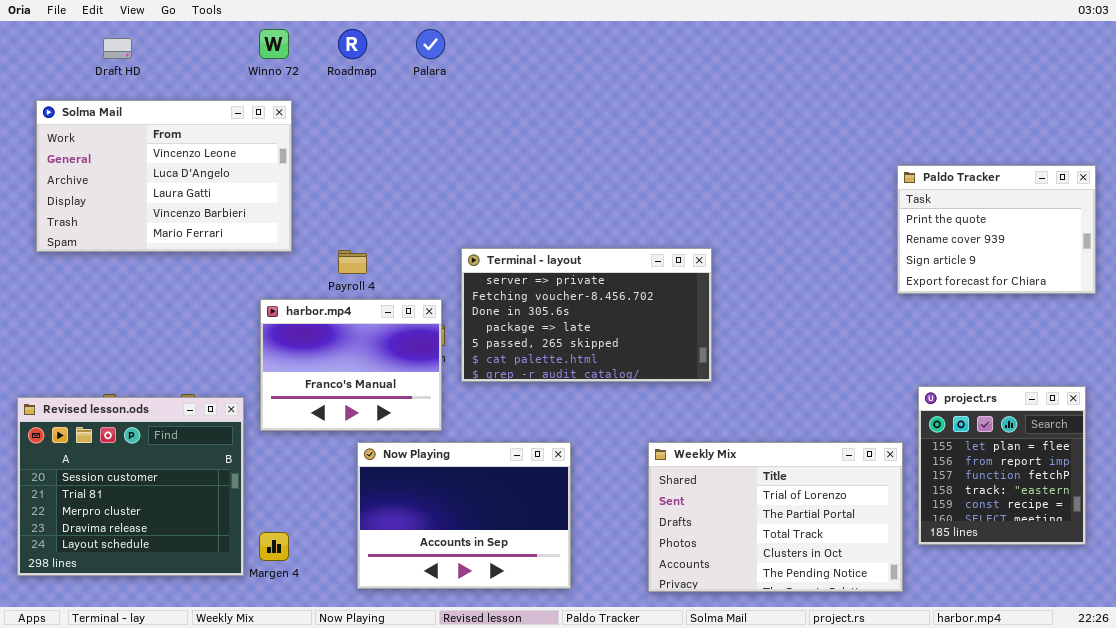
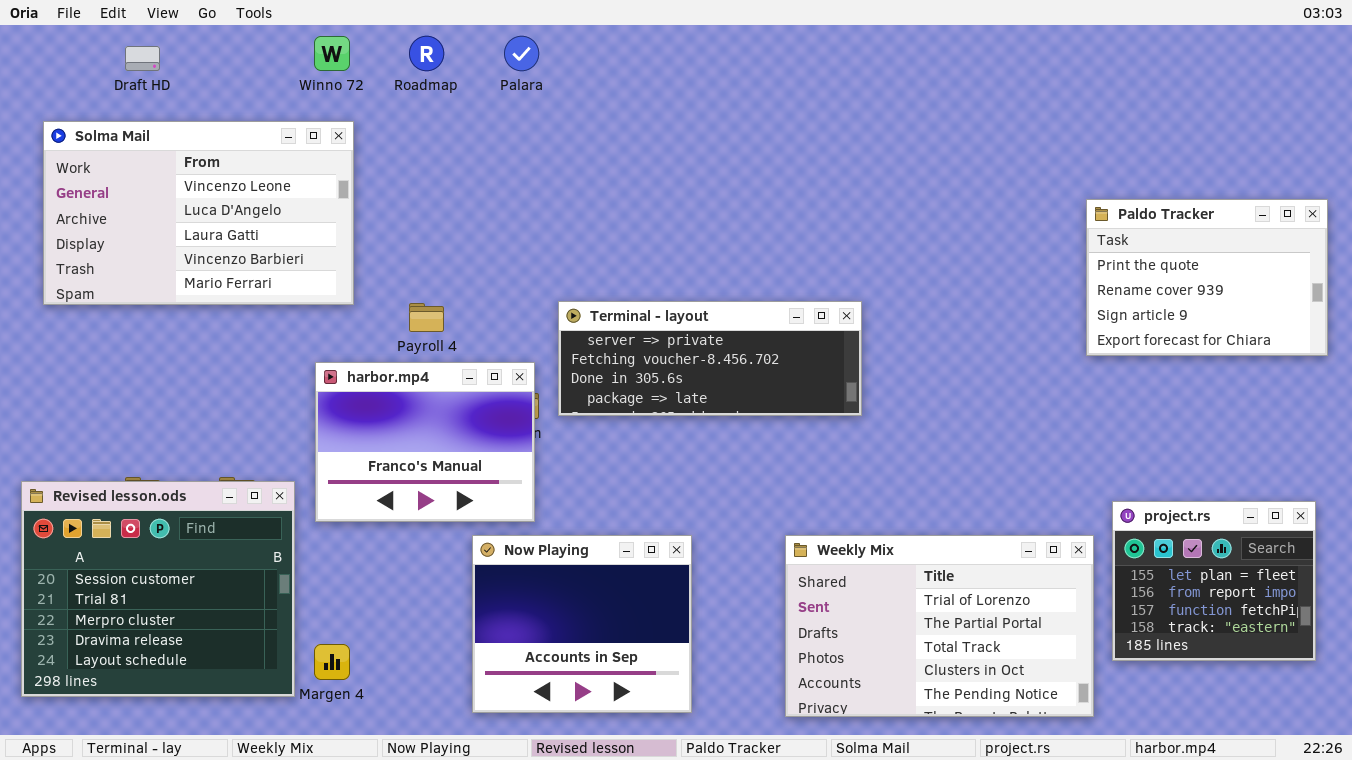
Terminal - layout: [461,248,712,382] -> [558,301,862,416], resized
project.rs: [918,386,1086,545] -> [1112,501,1316,661], resized
Now Playing: [357,442,571,589] -> [472,535,692,713], resized

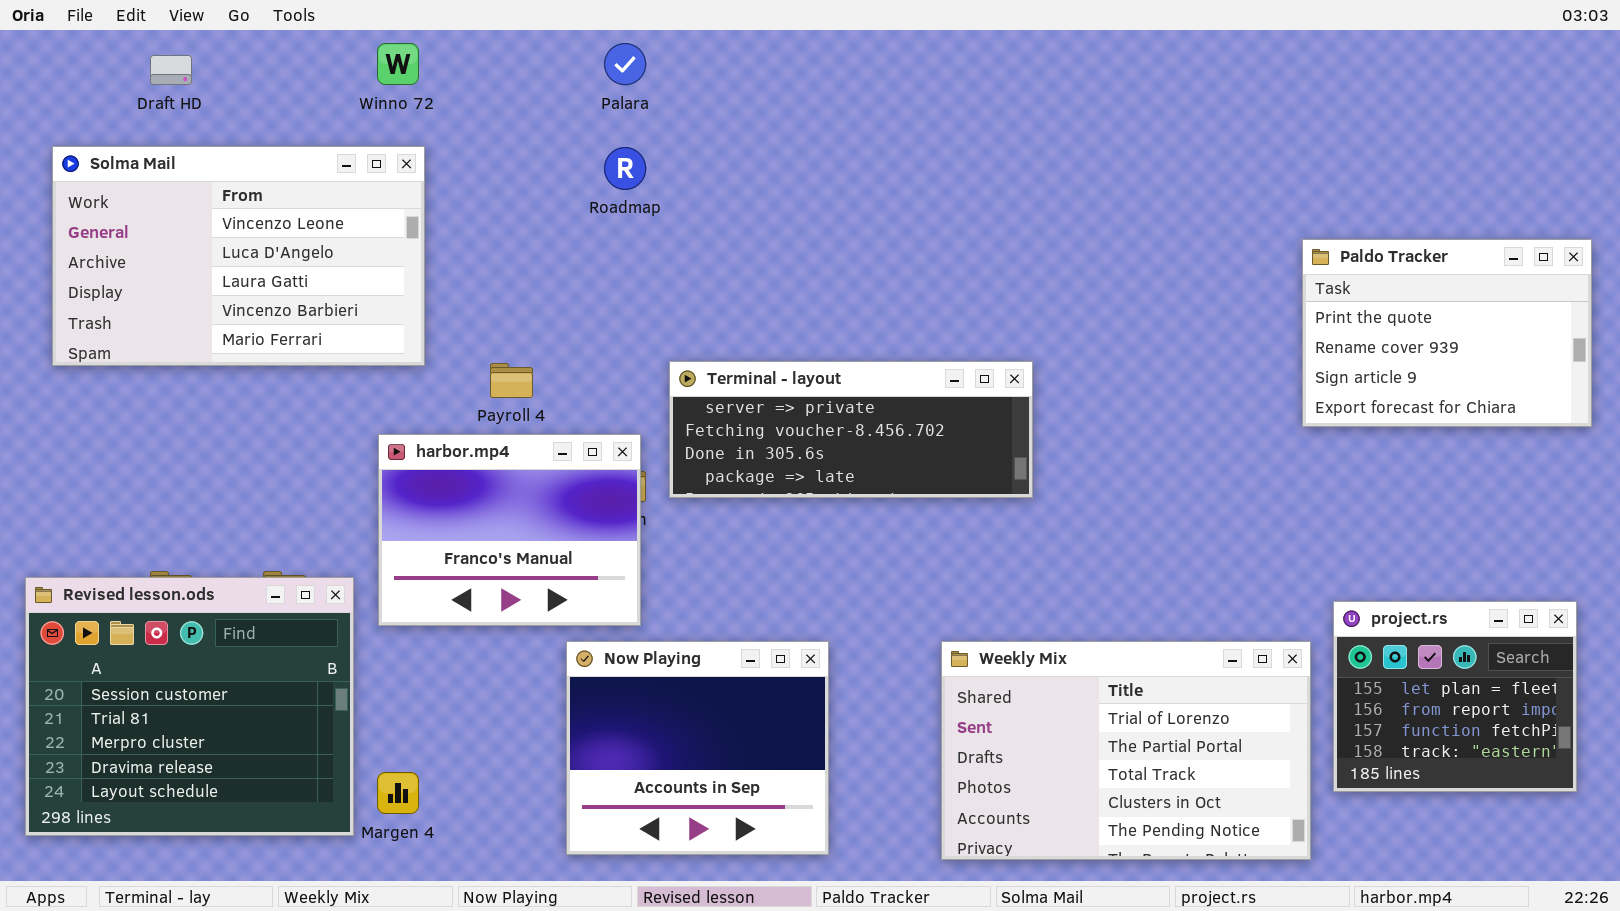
Roadmap: [409,36,444,71] -> [604,147,646,190], moved

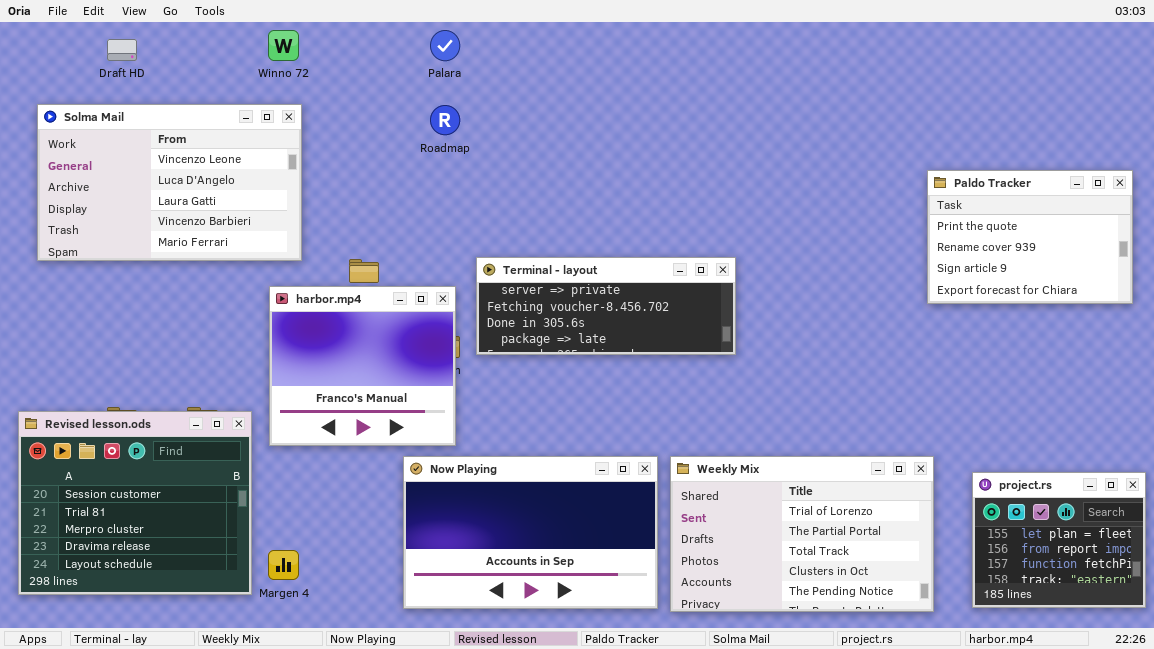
harbor.mp4: [378,434,641,626] -> [269,286,456,446], resized
project.rs: [1333,601,1577,792] -> [972,472,1146,608], moved
Now Playing: [566,641,829,855] -> [403,456,658,609], resized

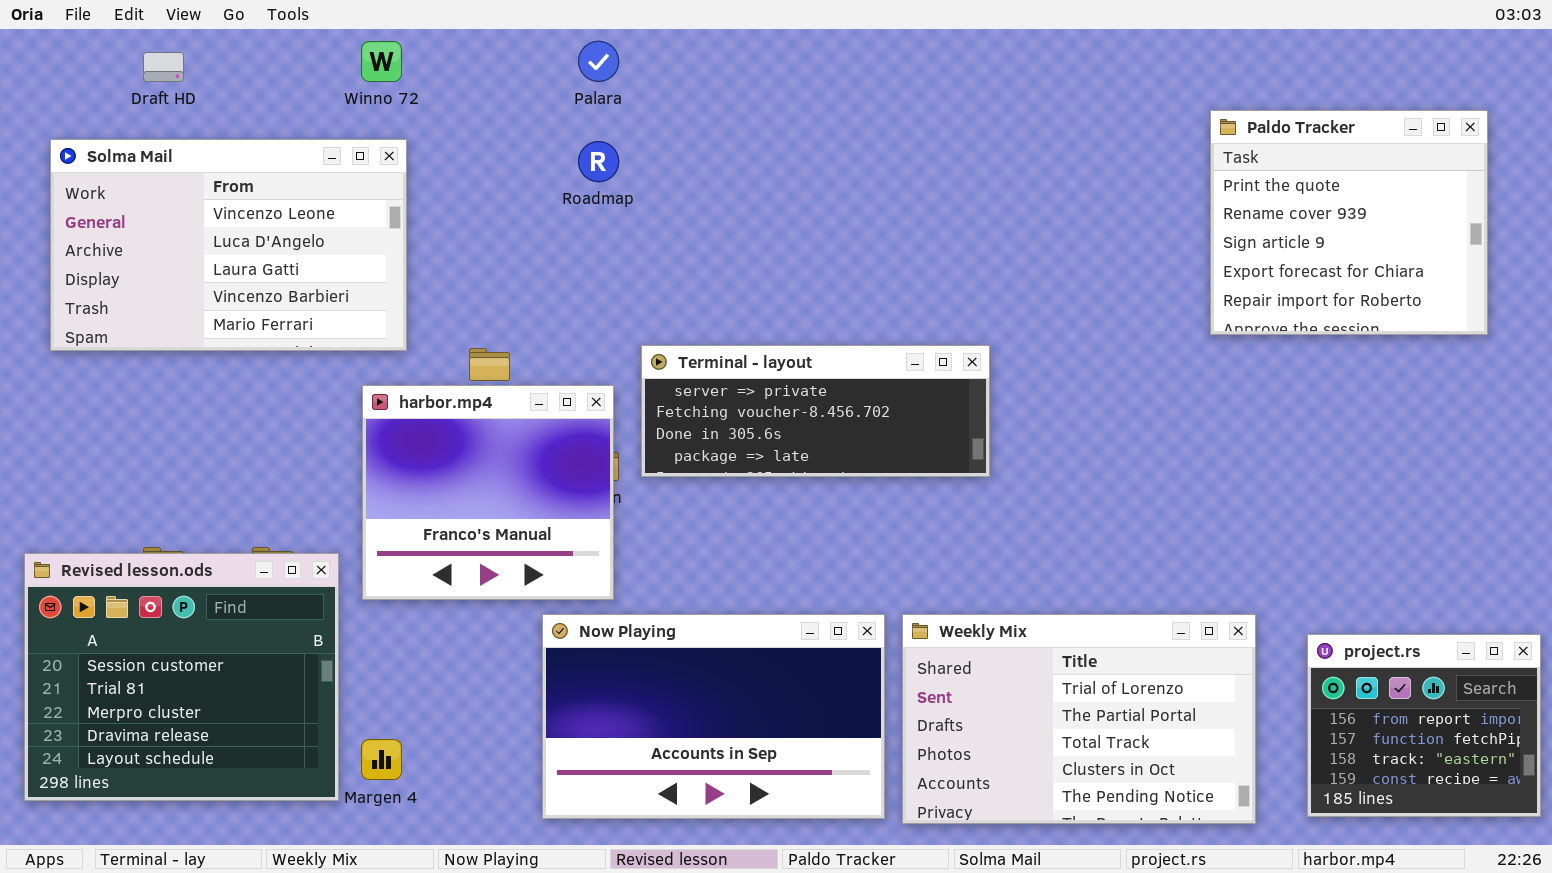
Paldo Tracker: [927,170,1133,304] -> [1210,110,1488,335], moved, resized
project.rs: [972,472,1146,608] -> [1307,634,1541,817], scrolled down 1 row

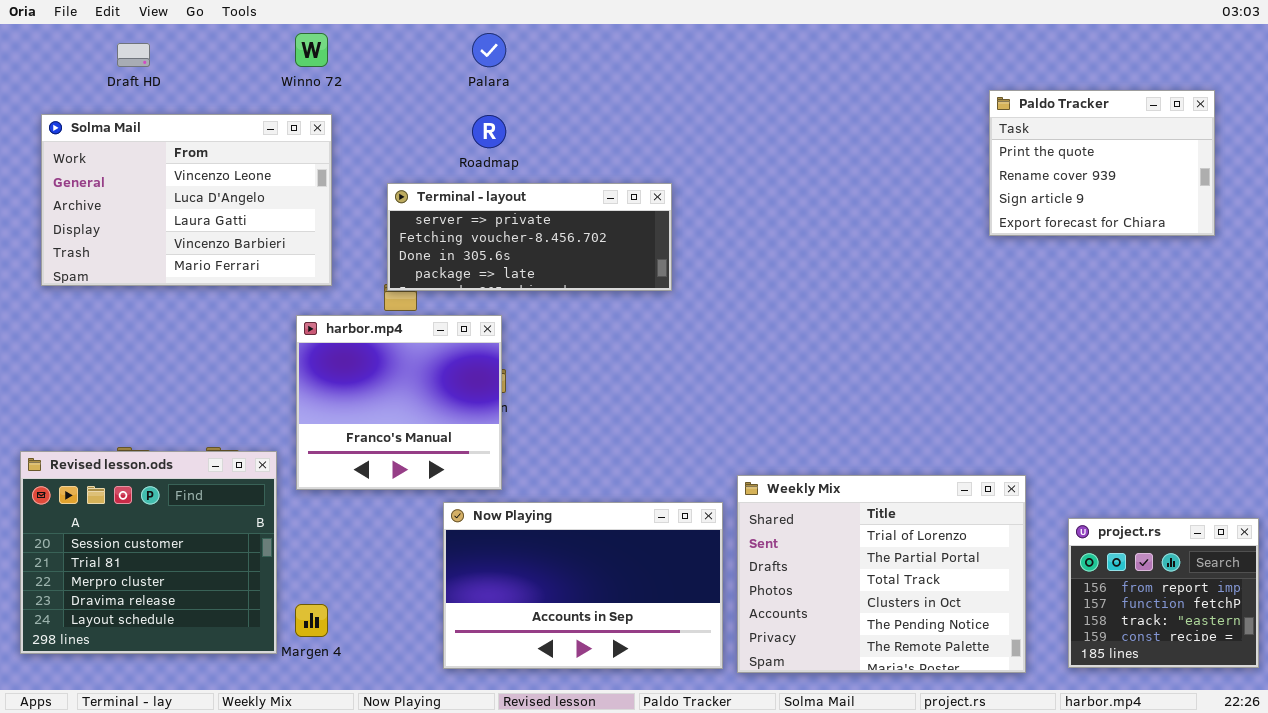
Paldo Tracker: [1210,110,1488,335] -> [989,90,1215,236], resized
Terminal - layout: [641,345,990,477] -> [387,183,672,291], moved
Weekly Mix: [902,614,1256,824] -> [737,475,1026,673], resized

